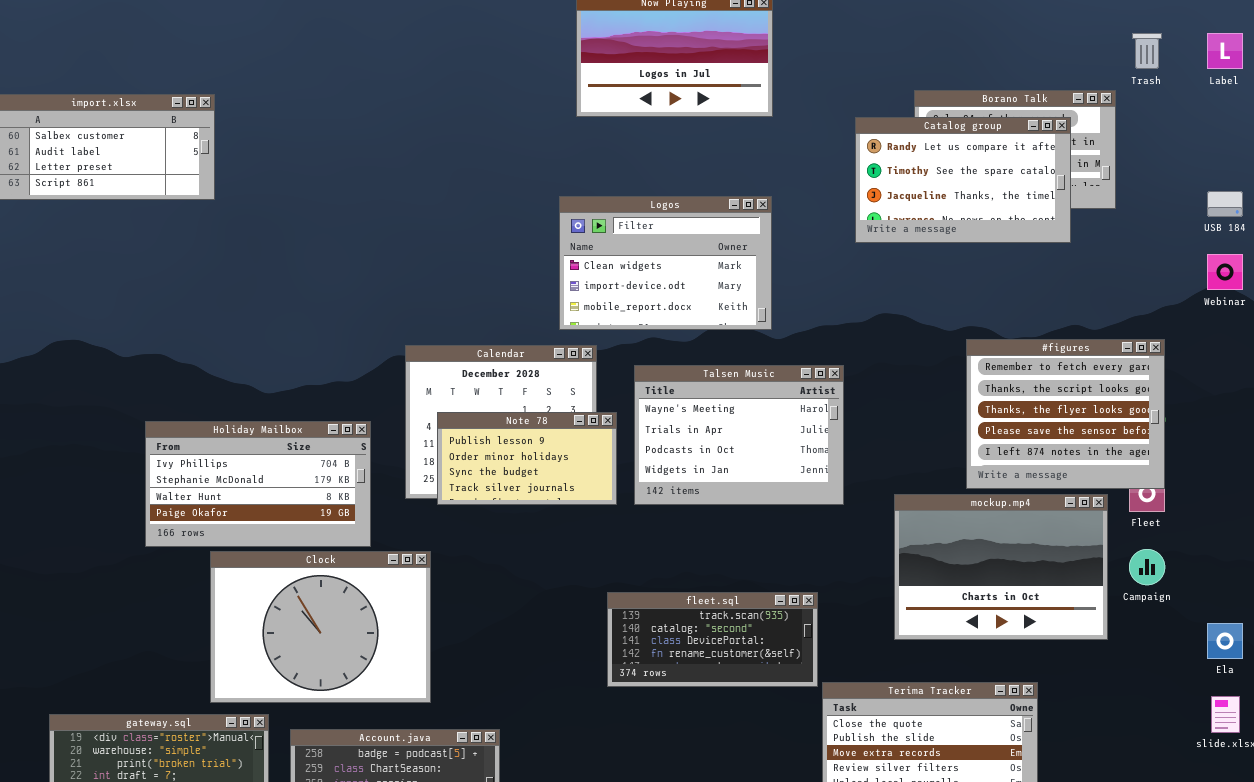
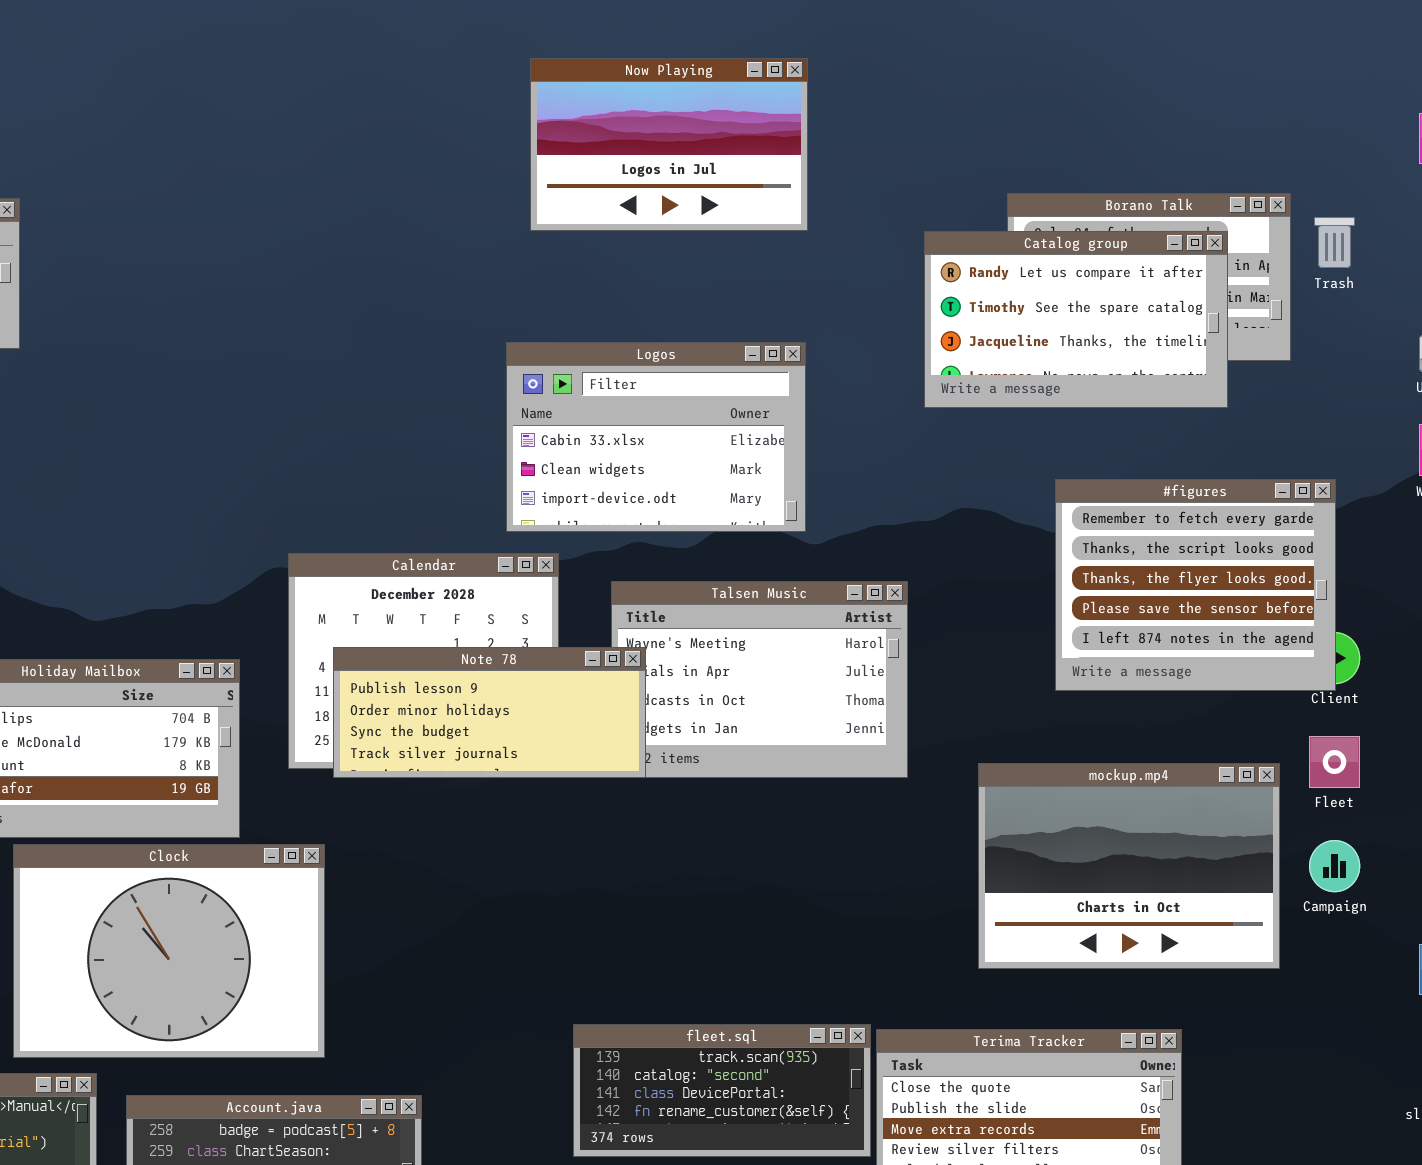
Trash: [1132,33,1162,69] -> [1314,217,1355,268], moved
Logos: [559,196,772,330] -> [506,342,806,532], scrolled up 1 row
#figures: [966,339,1165,489] -> [1055,479,1336,691], moved
Note 78: [437,412,617,505] -> [333,647,646,778], resized
fleet.sql: [607,592,818,687] -> [573,1024,871,1157], moved

